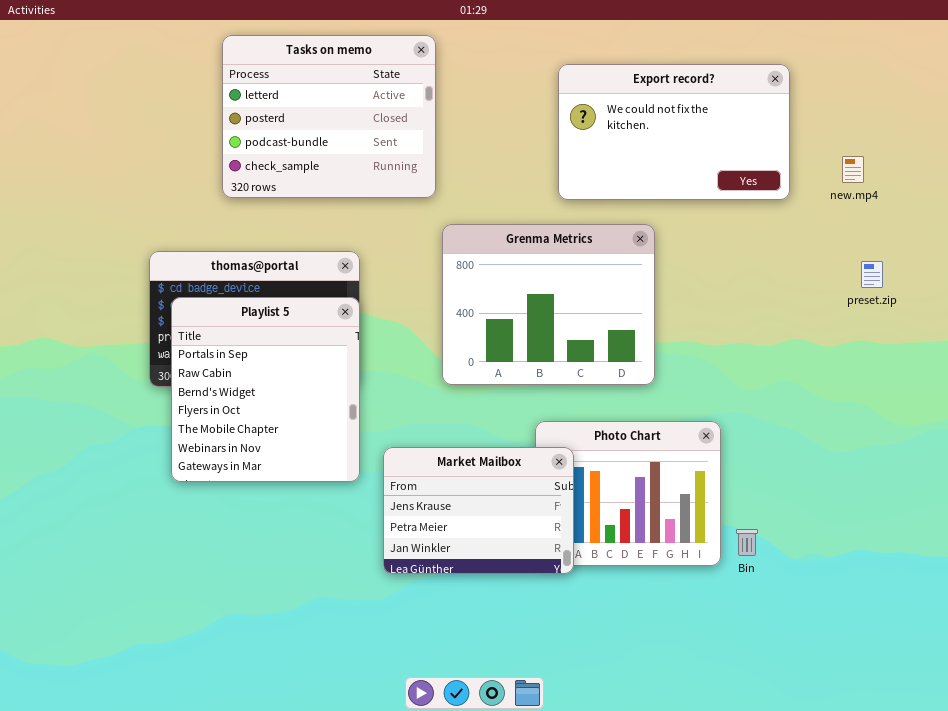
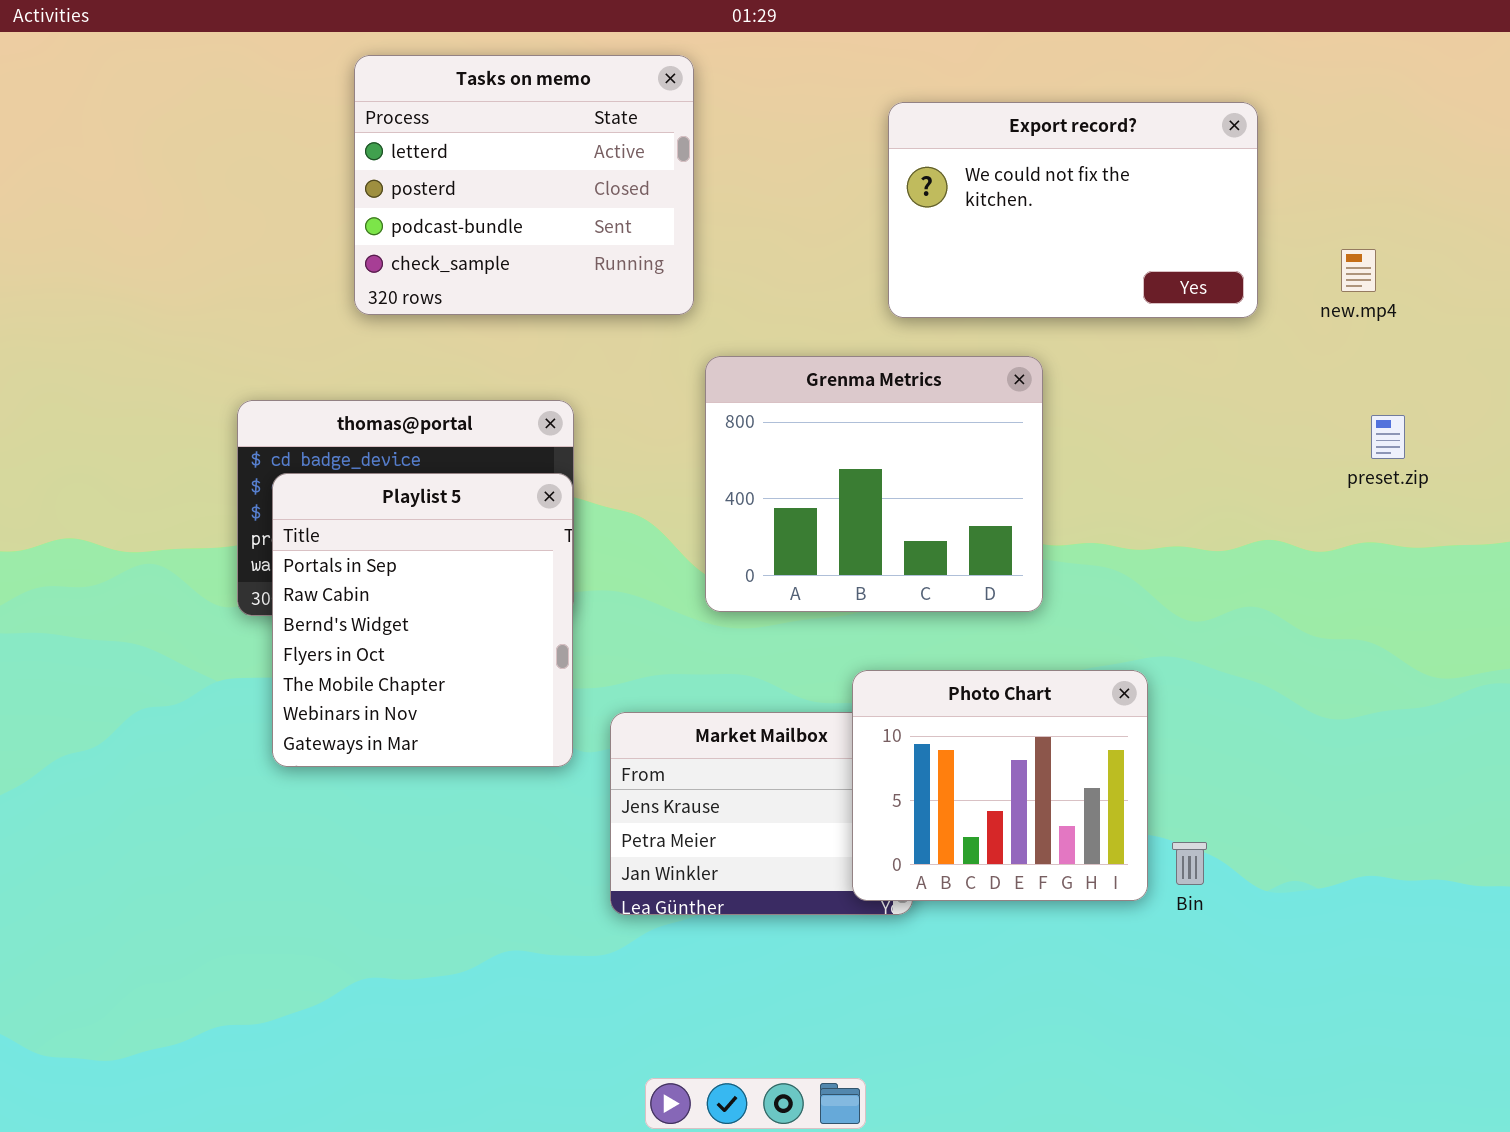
Photo Chart: [535,421,721,566] -> [852,670,1148,901], raised

